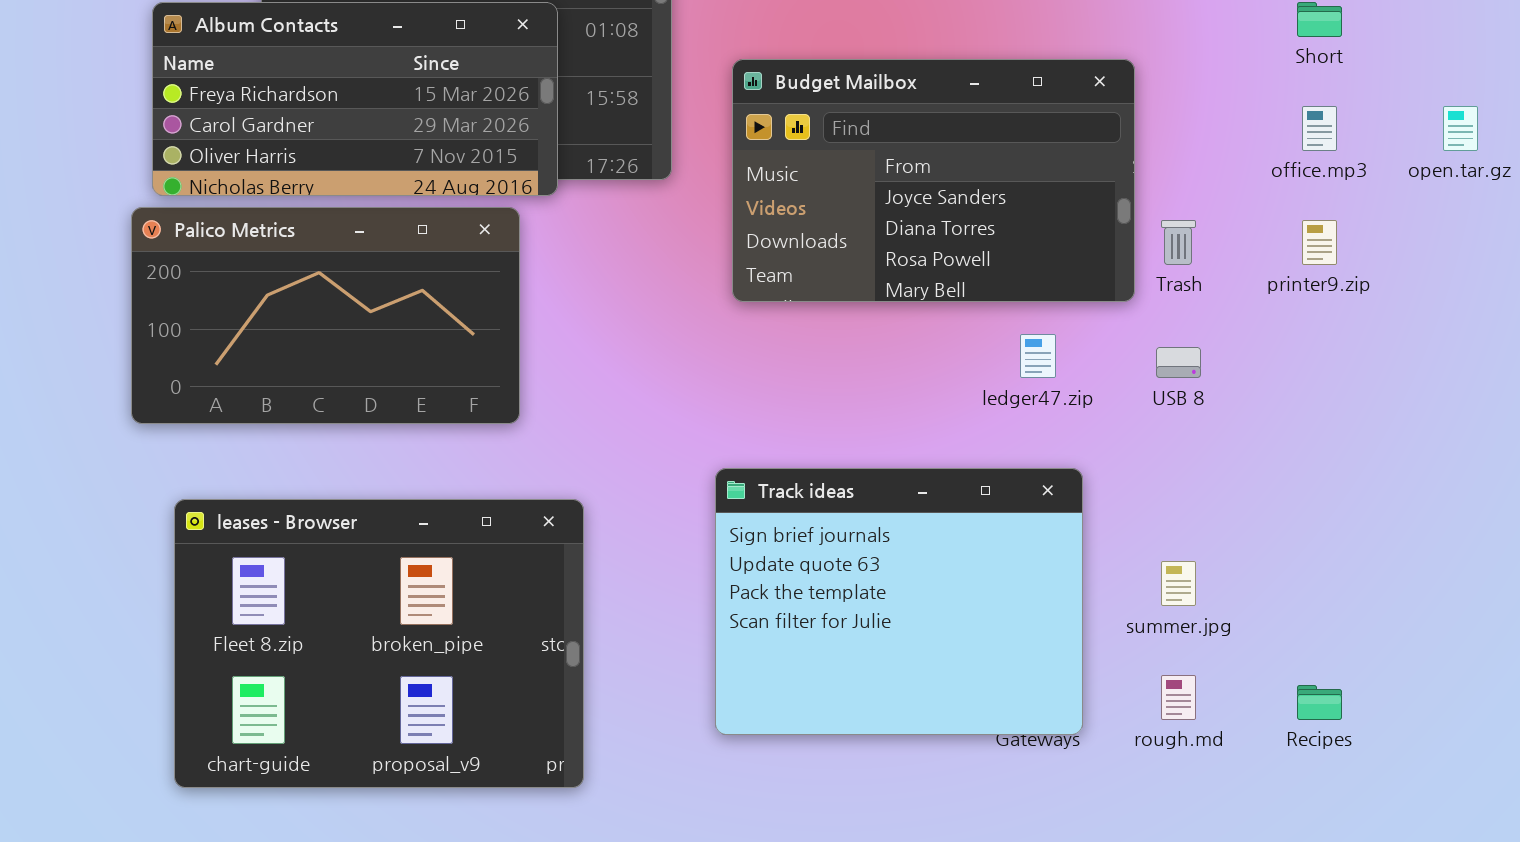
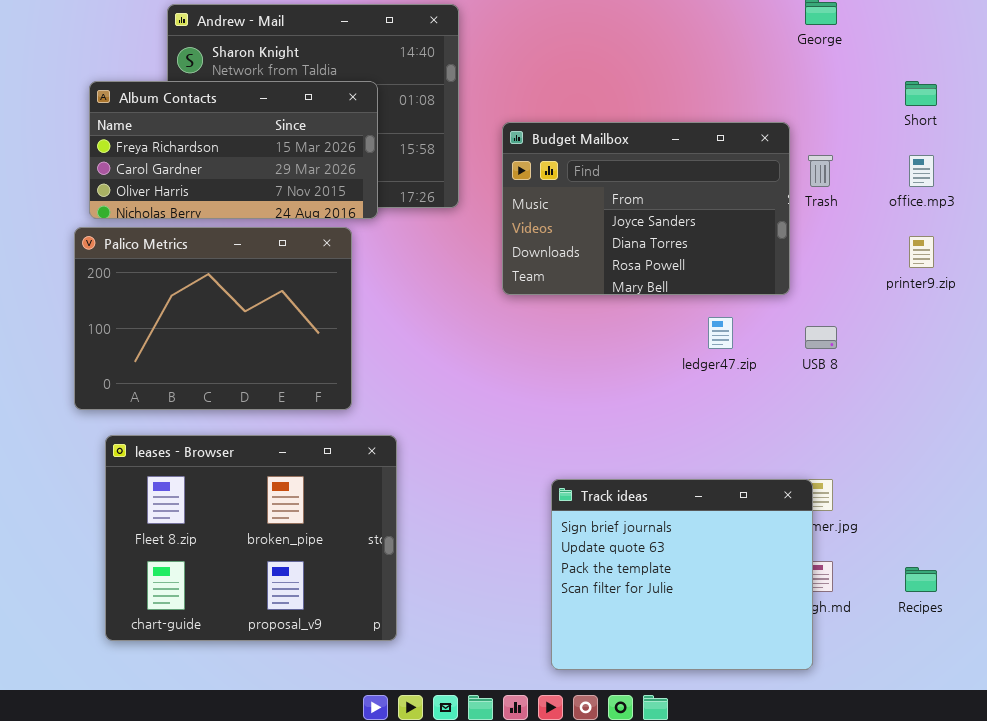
Palico Metrics: [131,207,520,424] -> [74,227,352,410], resized
Trash: [1161,220,1196,265] -> [808,155,833,187], moved
Track ideas: [715,468,1083,735] -> [551,479,813,670], moved

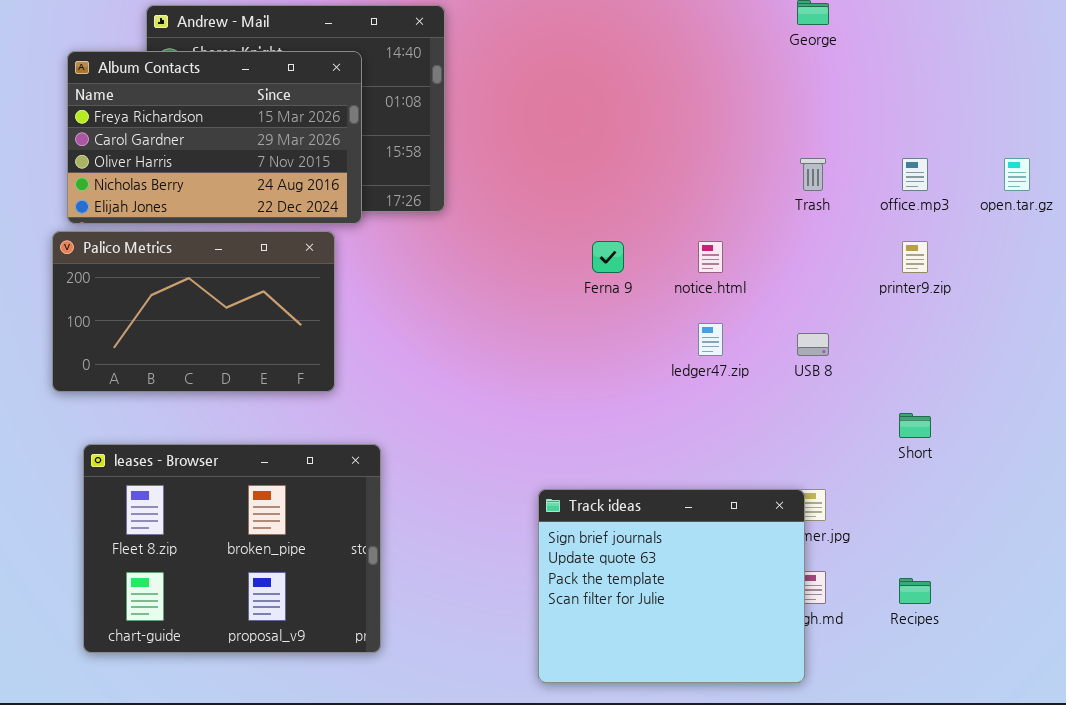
Album Contacts: [89,81,378,219] -> [67,51,362,224], resized
Short: [905,81,937,106] -> [899,413,931,438], moved
Budget Mailbox: [502,122,790,295] -> none, closed
Palico Metrics: [74,227,352,410] -> [52,231,335,392], resized

